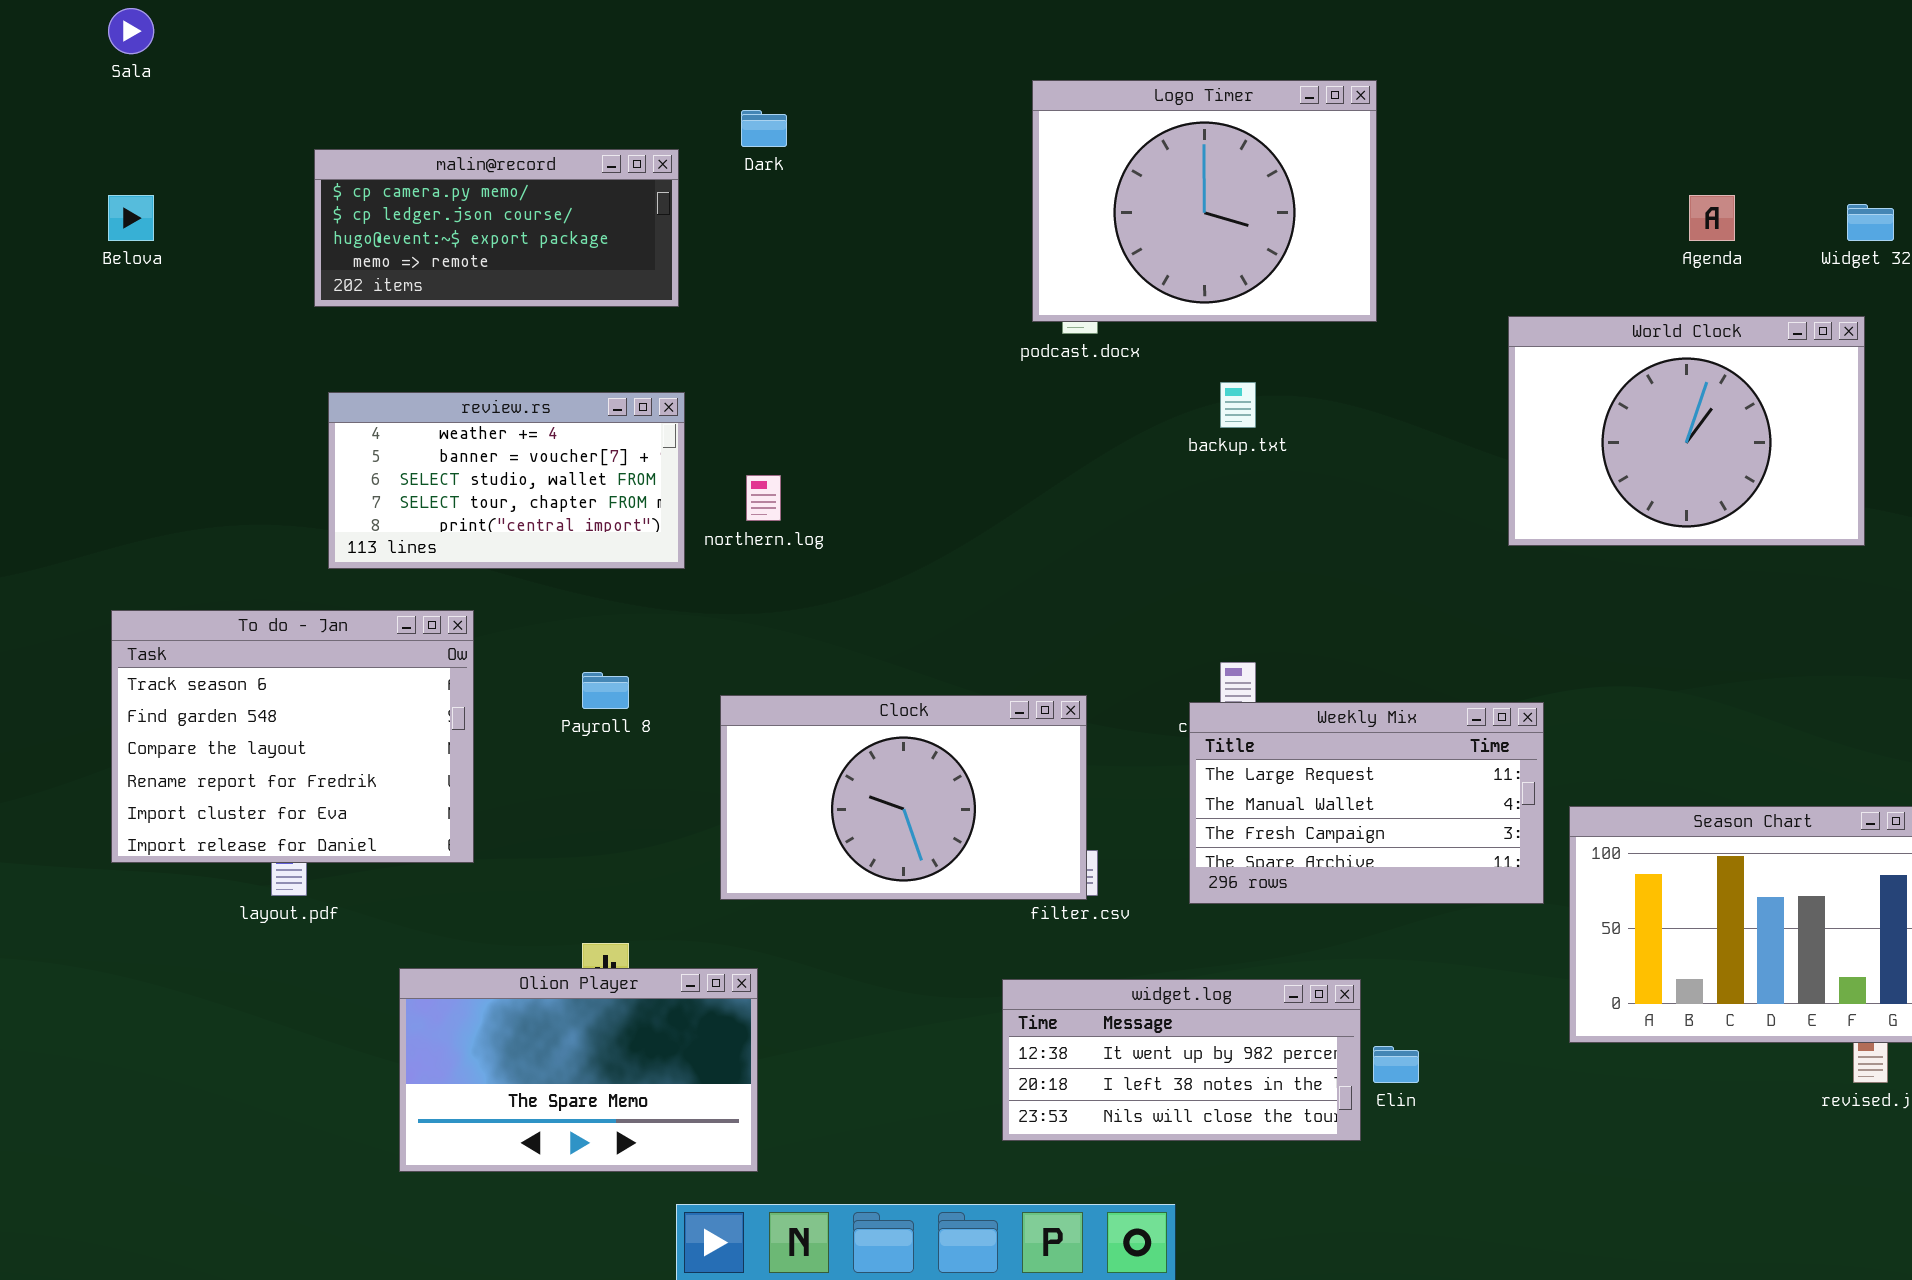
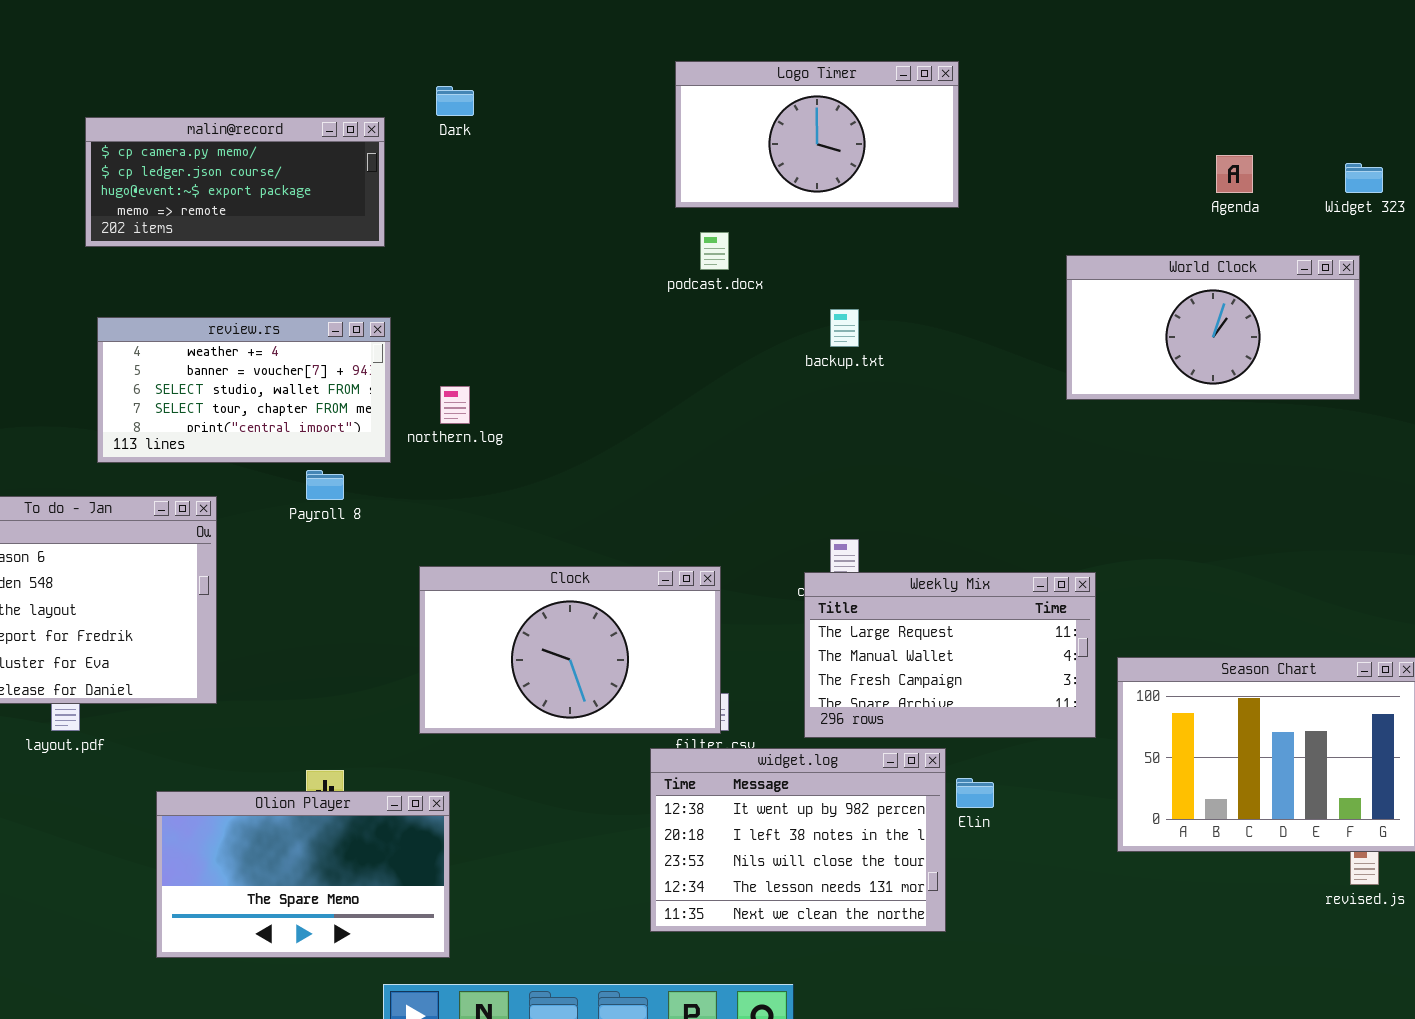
Logo Timer: [1032,80,1377,322] -> [675,61,959,208], resized
World Clock: [1508,316,1865,546] -> [1066,255,1360,400], resized
Payroll 8: [582,672,629,709] -> [306,470,344,500], moved
widget.log: [1002,979,1361,1141] -> [650,748,946,932], resized
Elin: [1373,1046,1419,1083] -> [956,778,994,808], moved

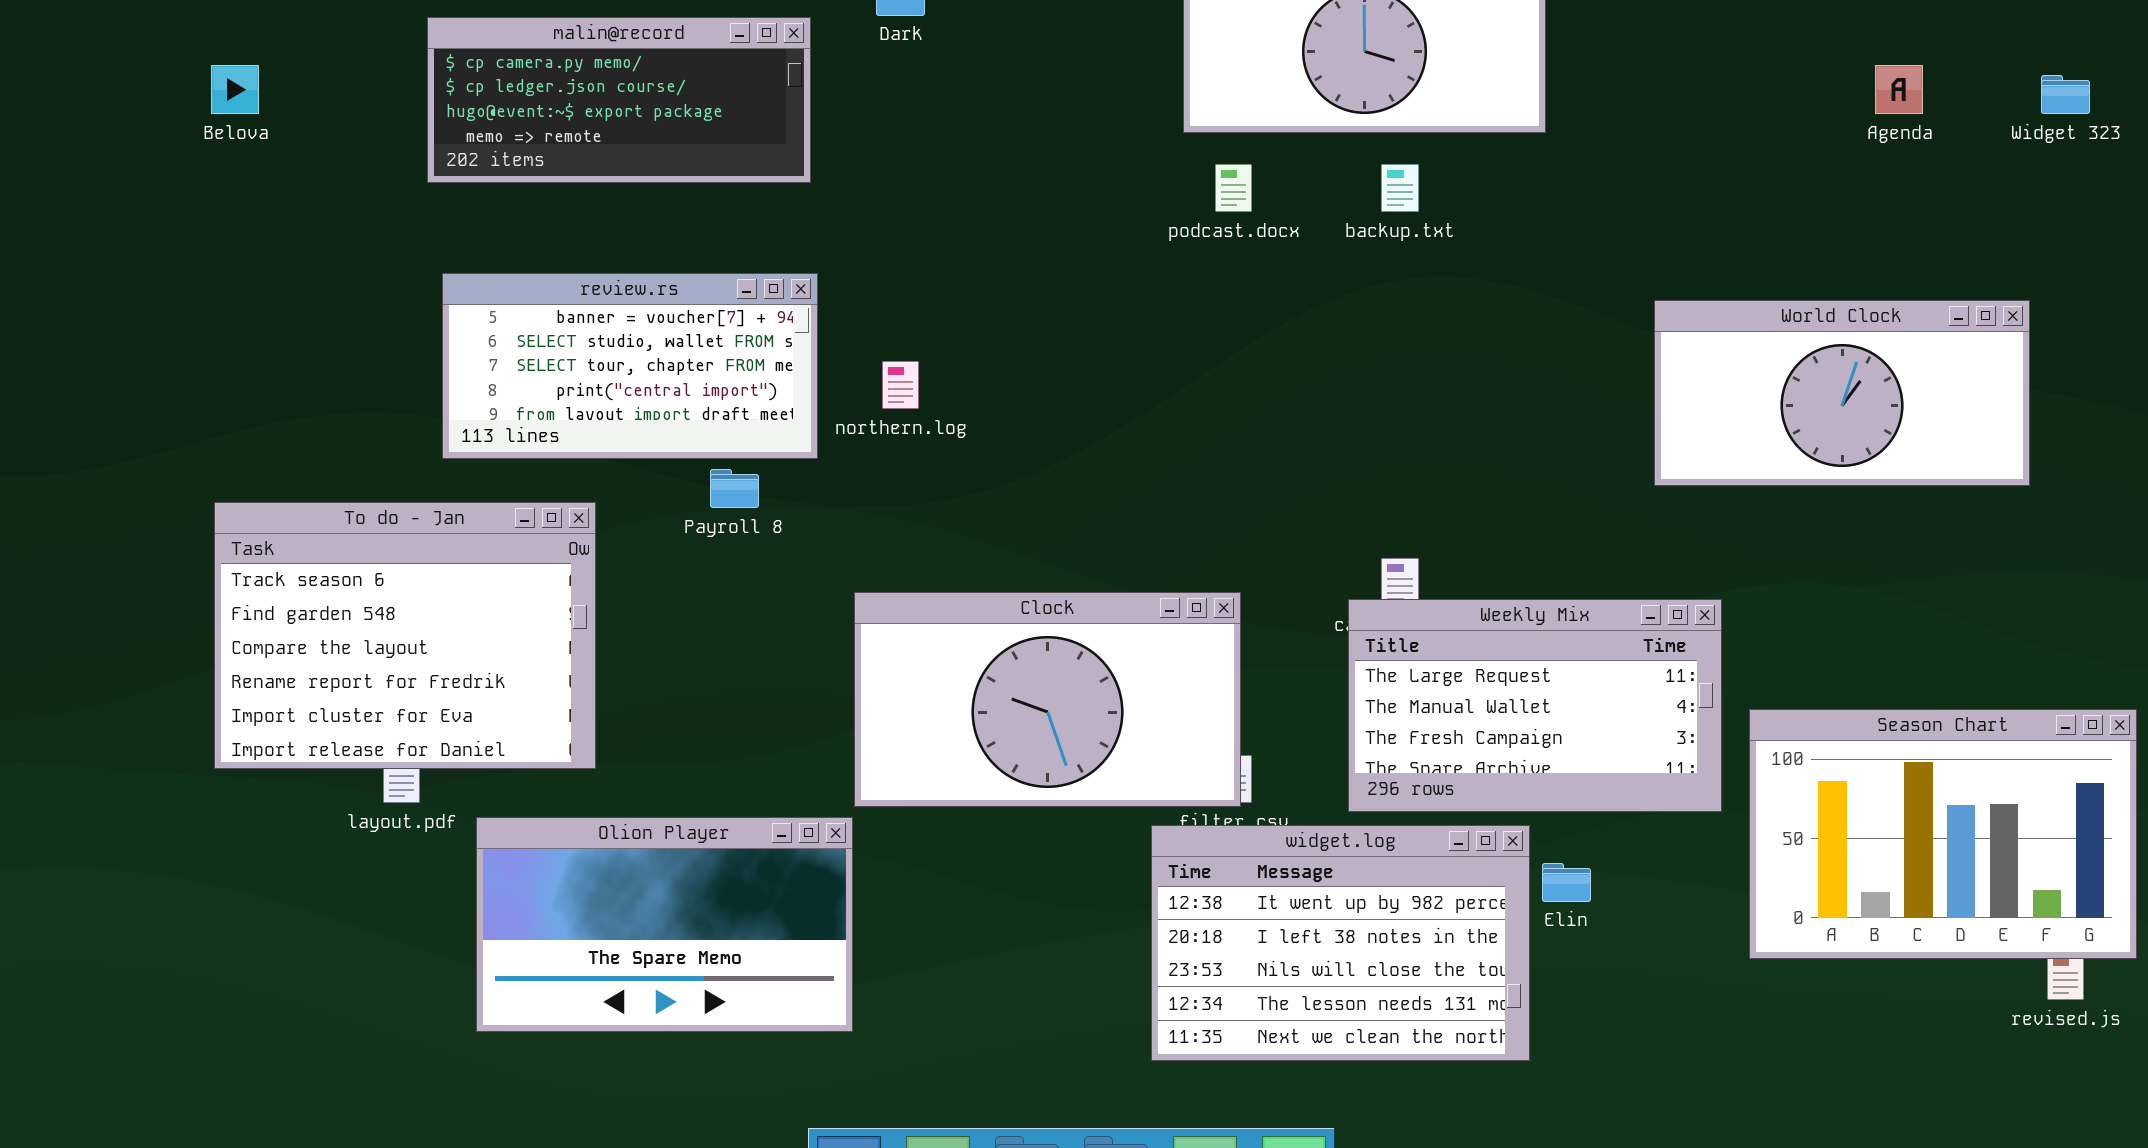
World Clock: [1066,255,1360,400] -> [1654,300,2030,486], moved
backup.txt: [830,309,859,347] -> [1381,164,1419,212], moved
review.rs: [97,317,391,463] -> [442,273,818,459], scrolled down 1 row
Olion Player: [156,791,450,958] -> [476,817,853,1032], moved

